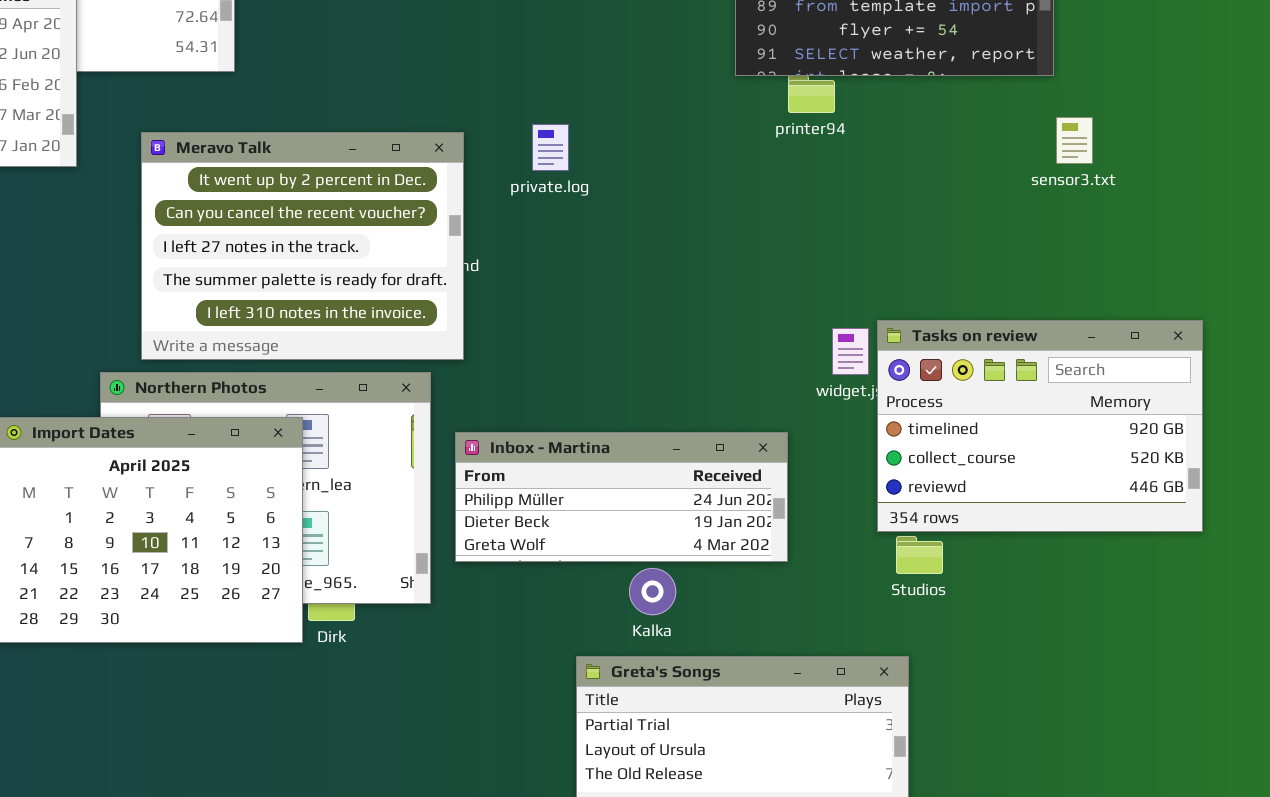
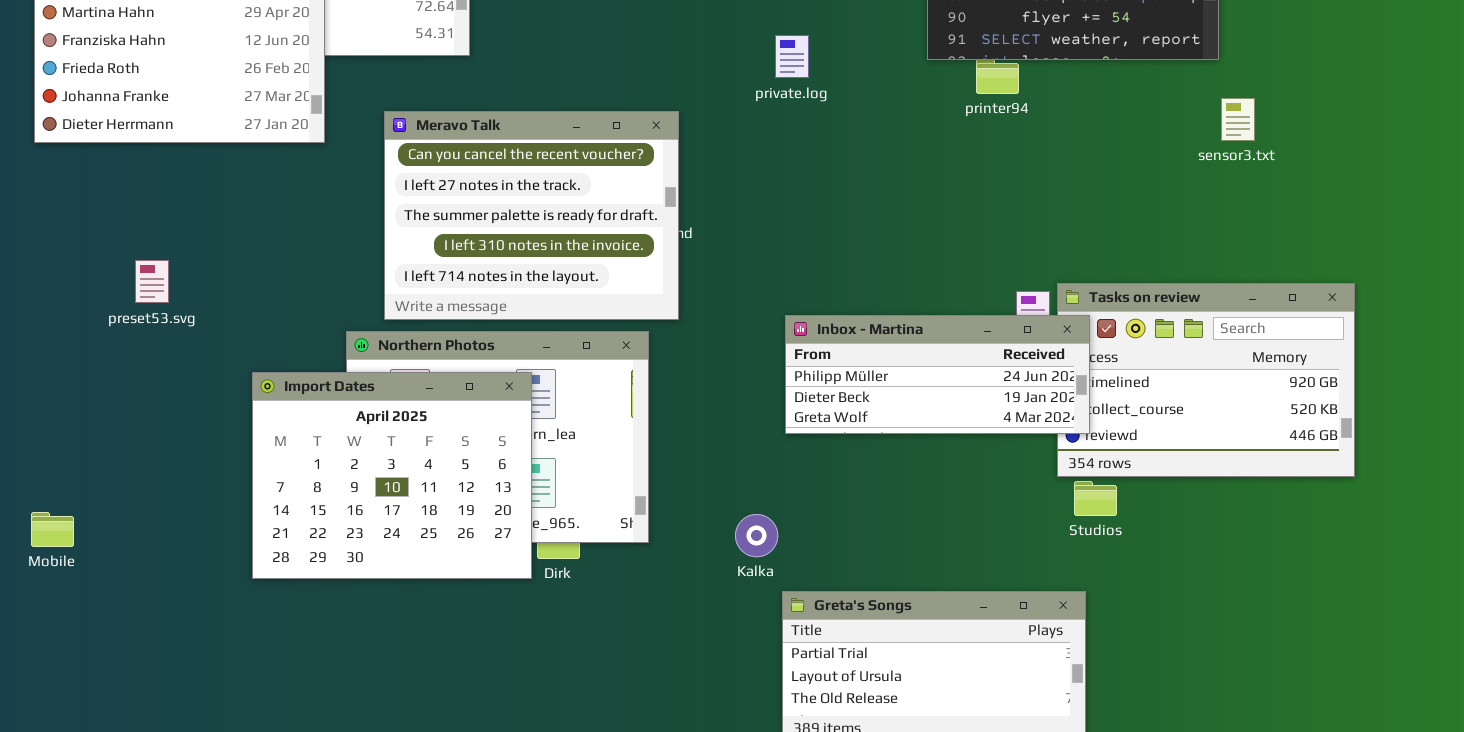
private.log: [532,124,569,171] -> [775,35,809,78], moved
Meravo Talk: [141,132,464,360] -> [384,111,679,320], scrolled down 1 row
Inbox - Martina: [455,432,788,562] -> [785,315,1090,434], moved
Kalka: [629,568,676,615] -> [735,514,778,557], moved

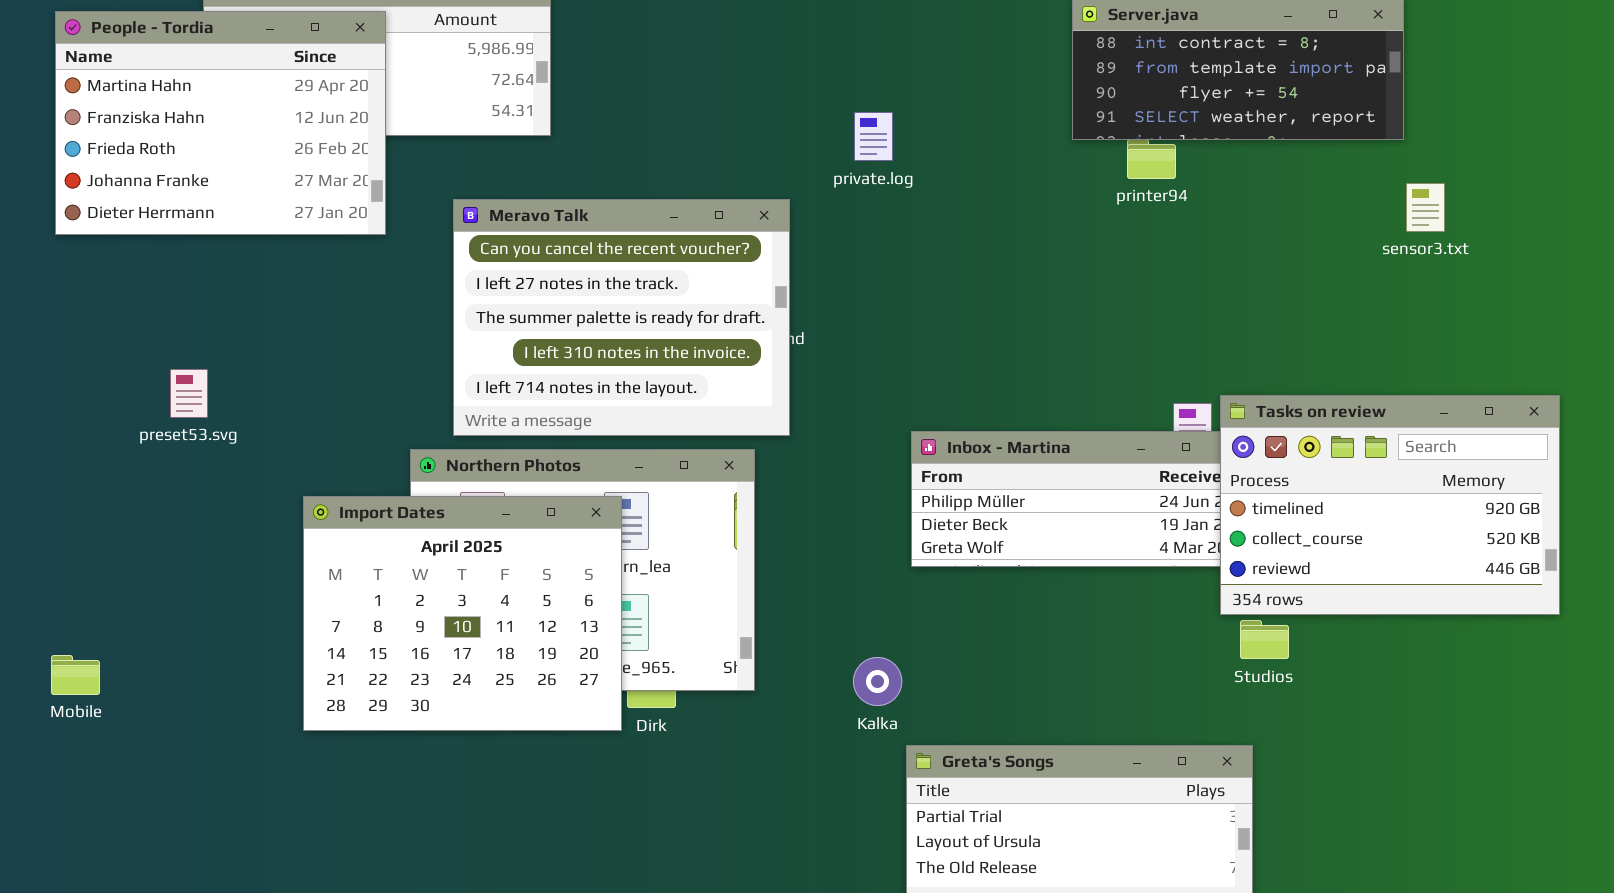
private.log: [775,35,809,78] -> [854,112,893,161], moved
Tasks on review: [1057,283,1355,477] -> [1220,395,1560,615], raised

